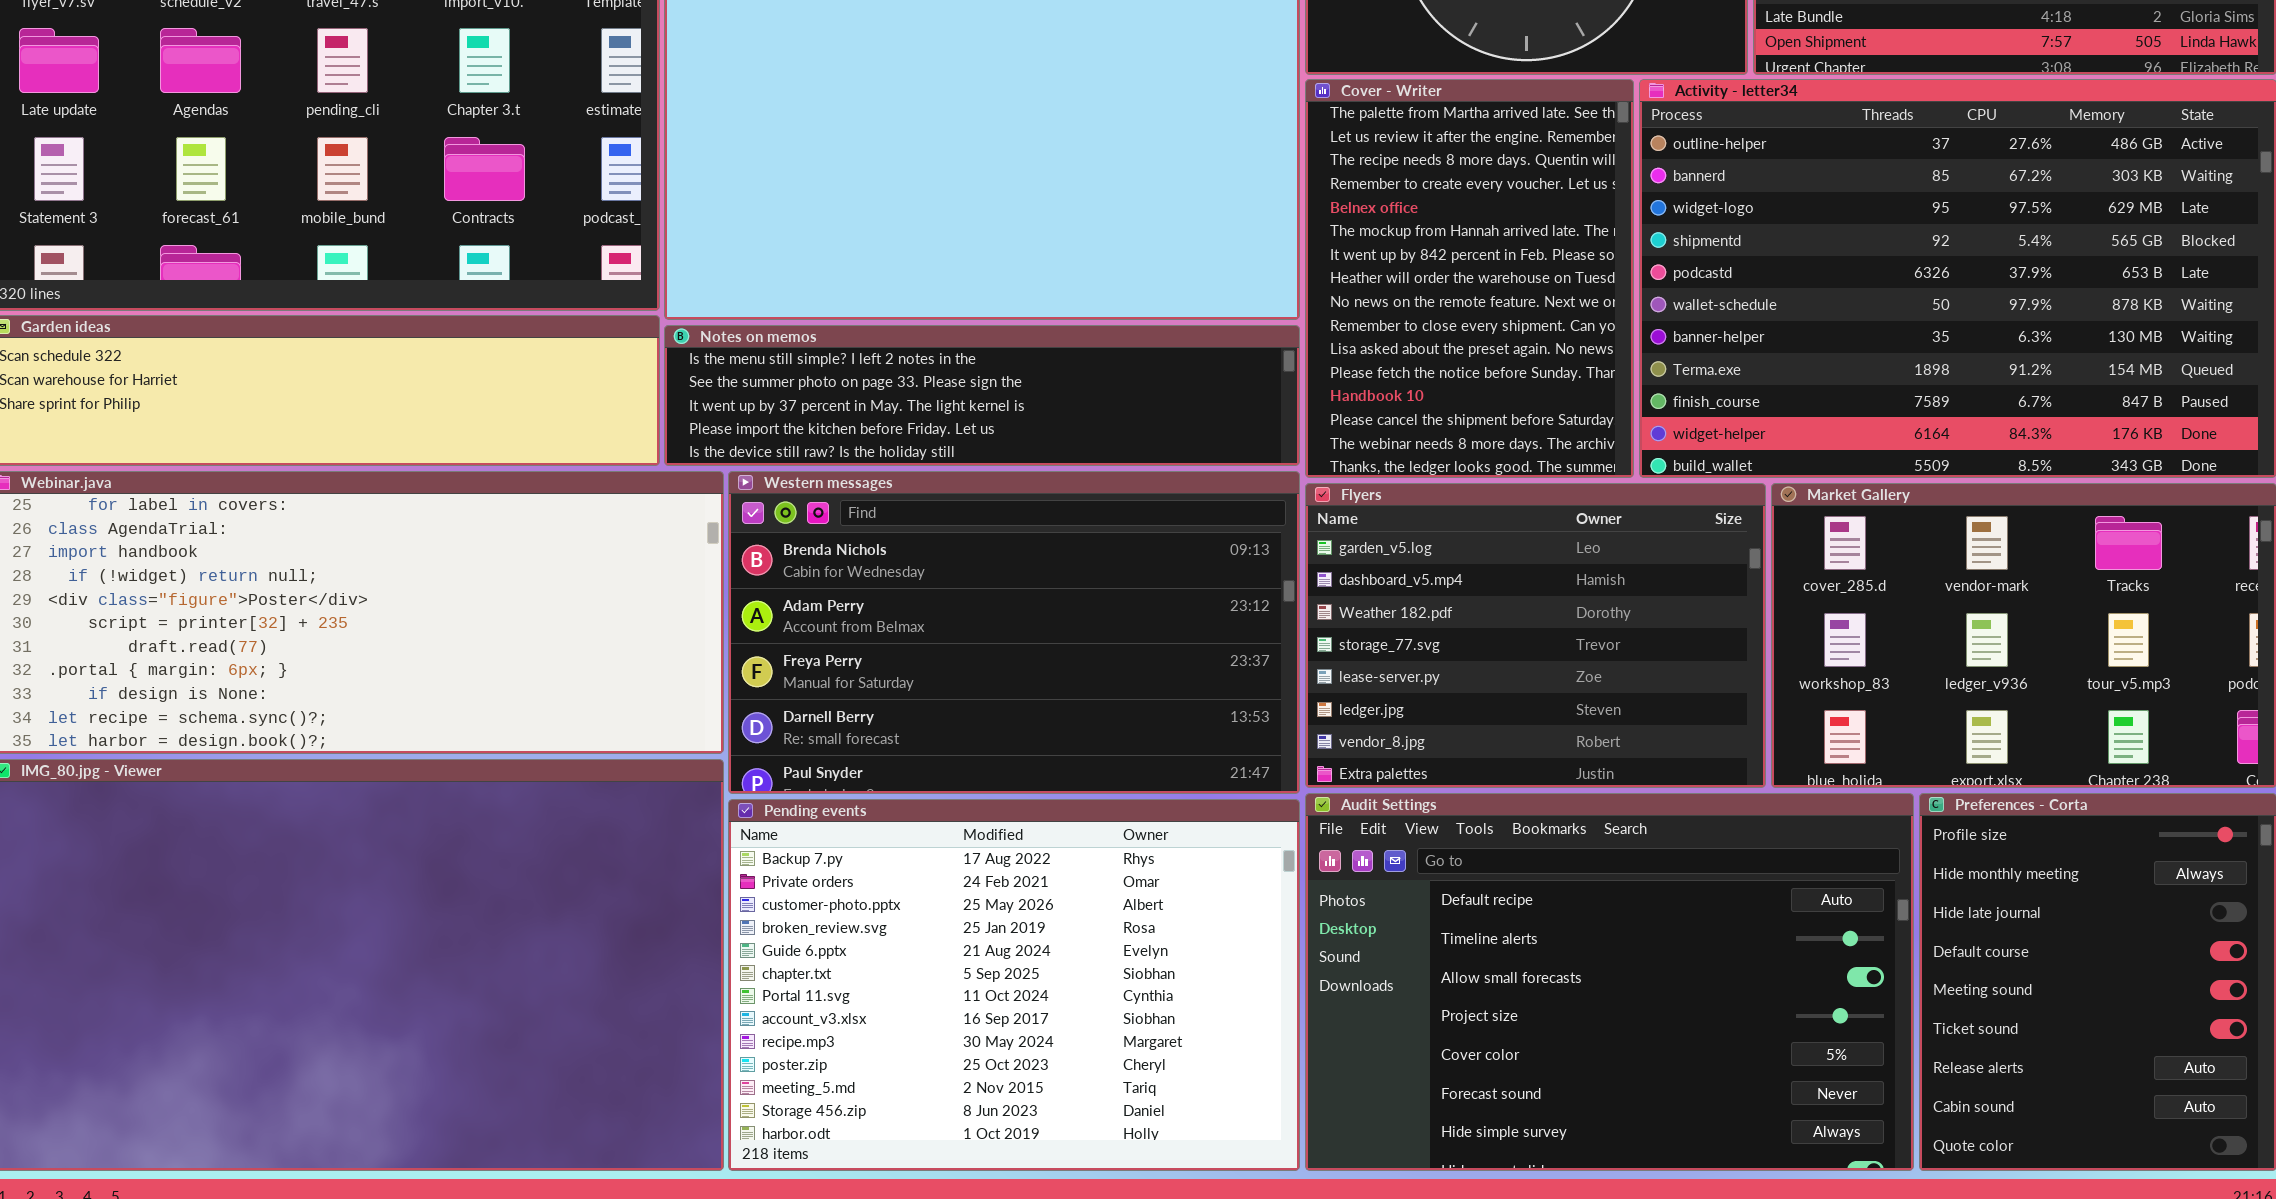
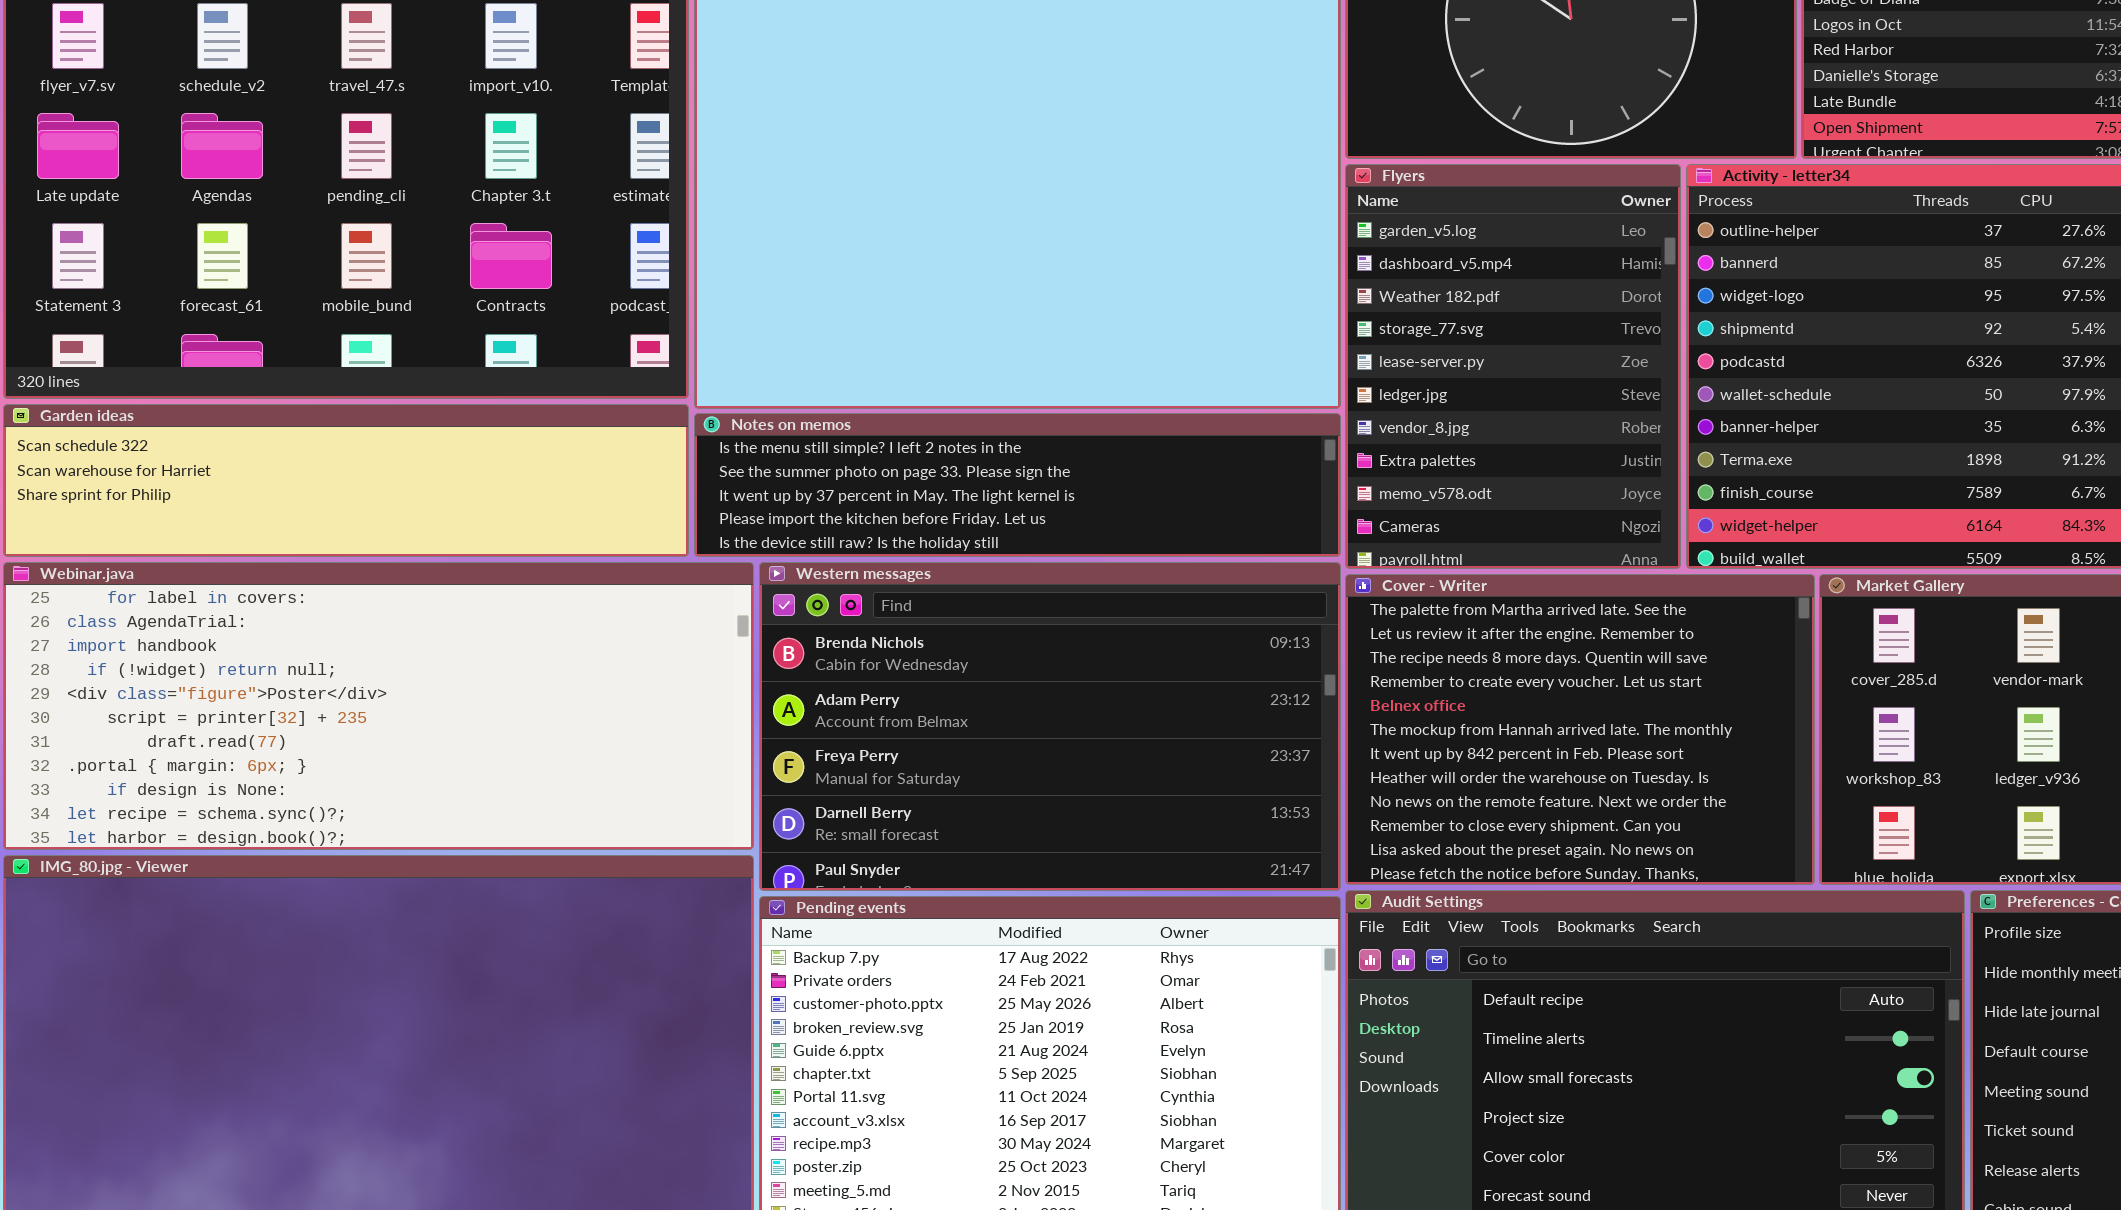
Cover - Writer: [1305,79,1634,478] -> [1345,574,1815,885], moved, resized
Flyers: [1305,483,1766,788] -> [1345,164,1681,569], moved, resized

